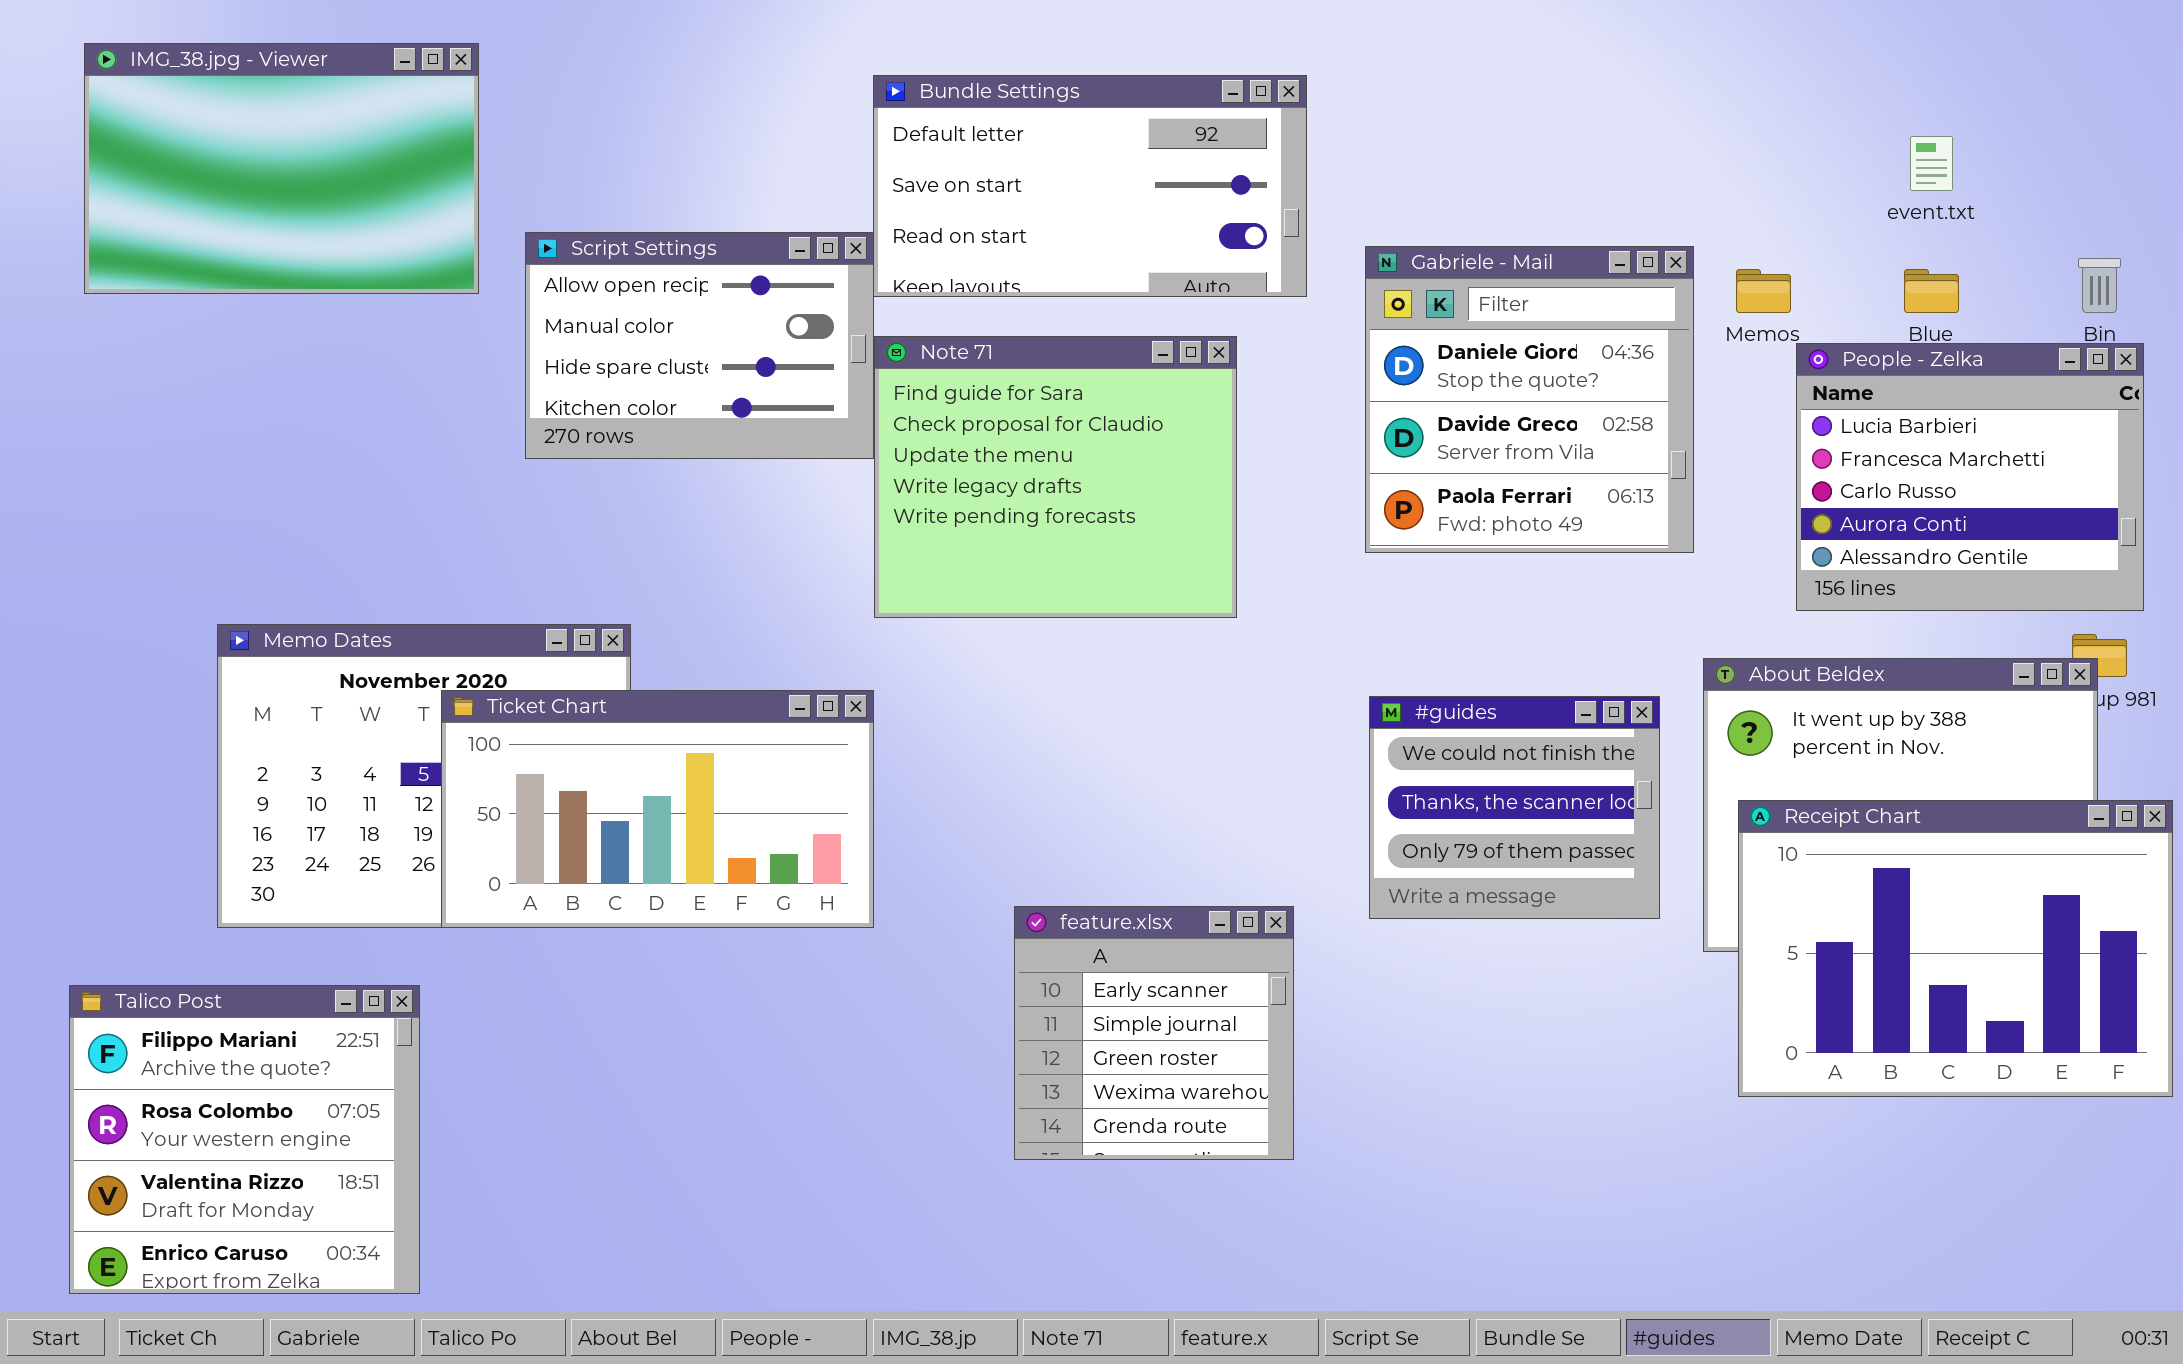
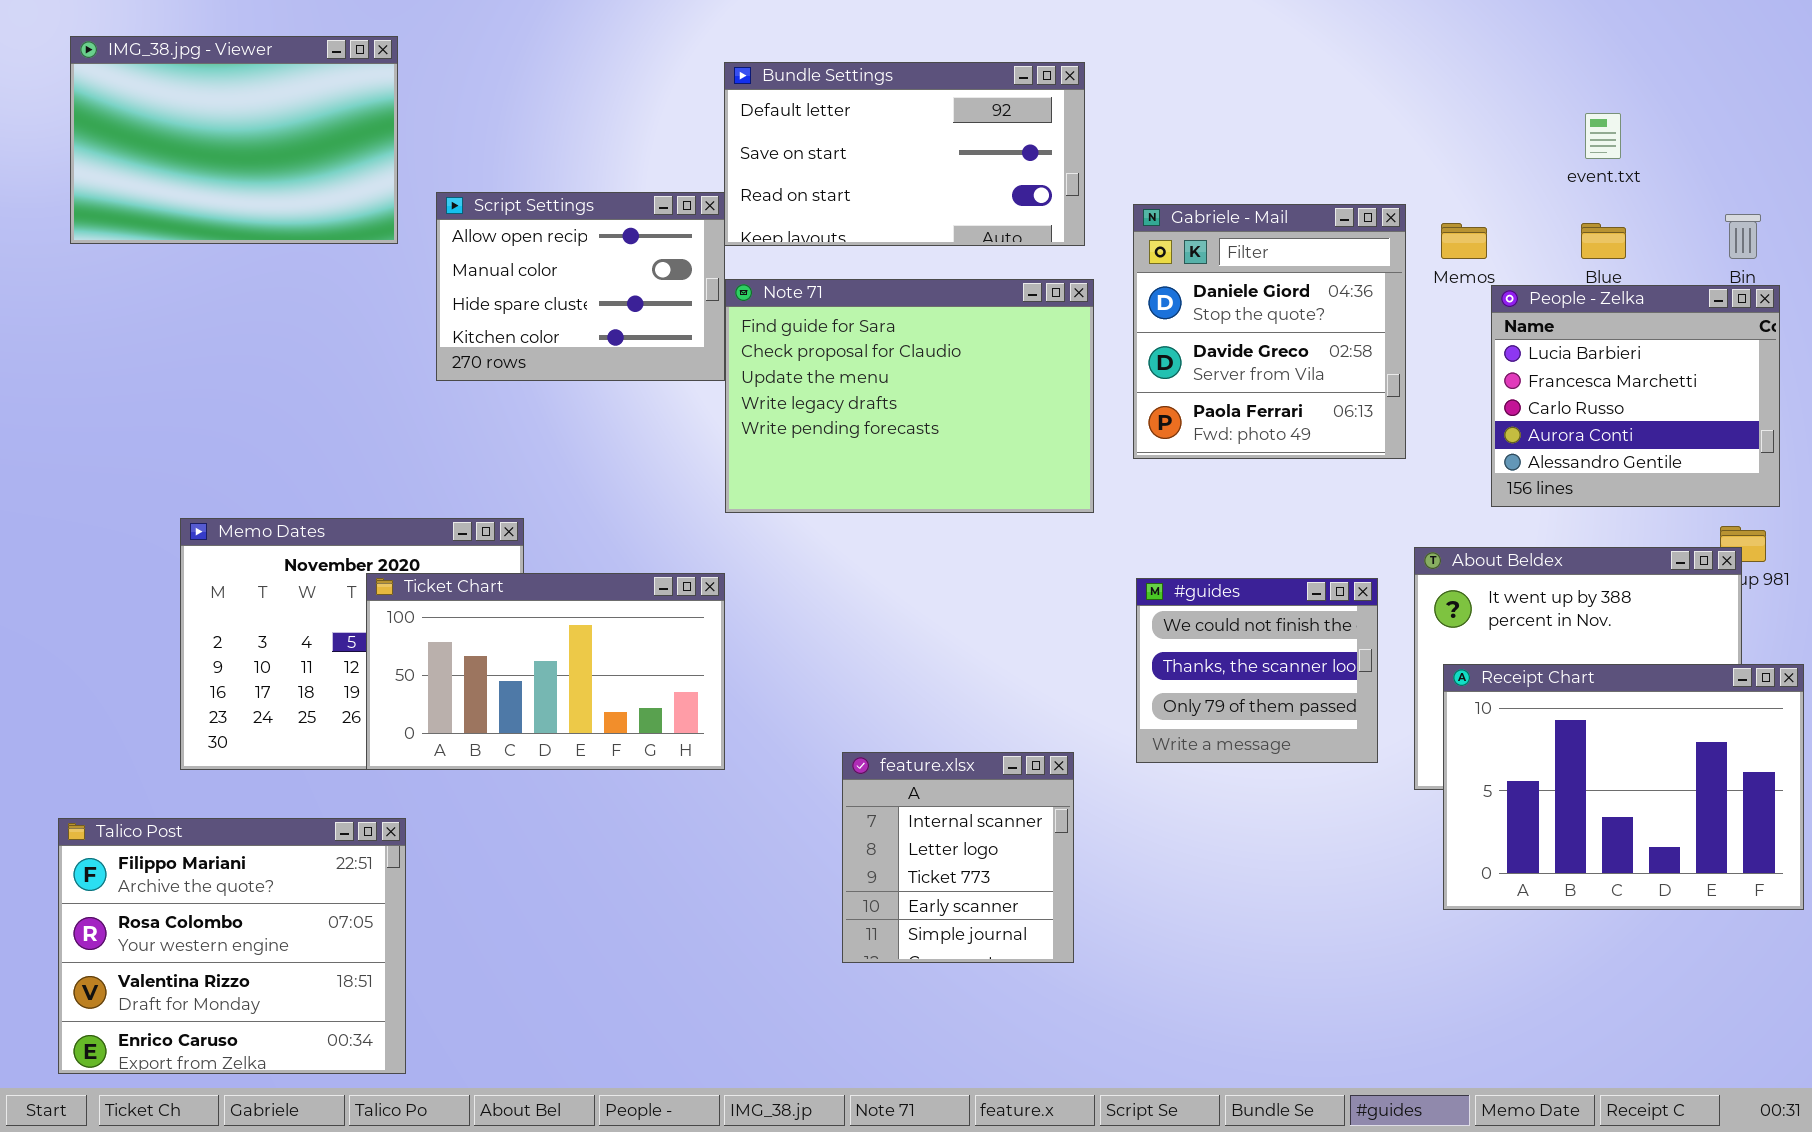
Note 71: [874,336,1237,618] -> [725,279,1094,513], resized
feature.xlsx: [1014,906,1294,1160] -> [842,752,1074,963], scrolled up 3 rows
Talico Post: [69,985,420,1294] -> [58,818,406,1074], resized

